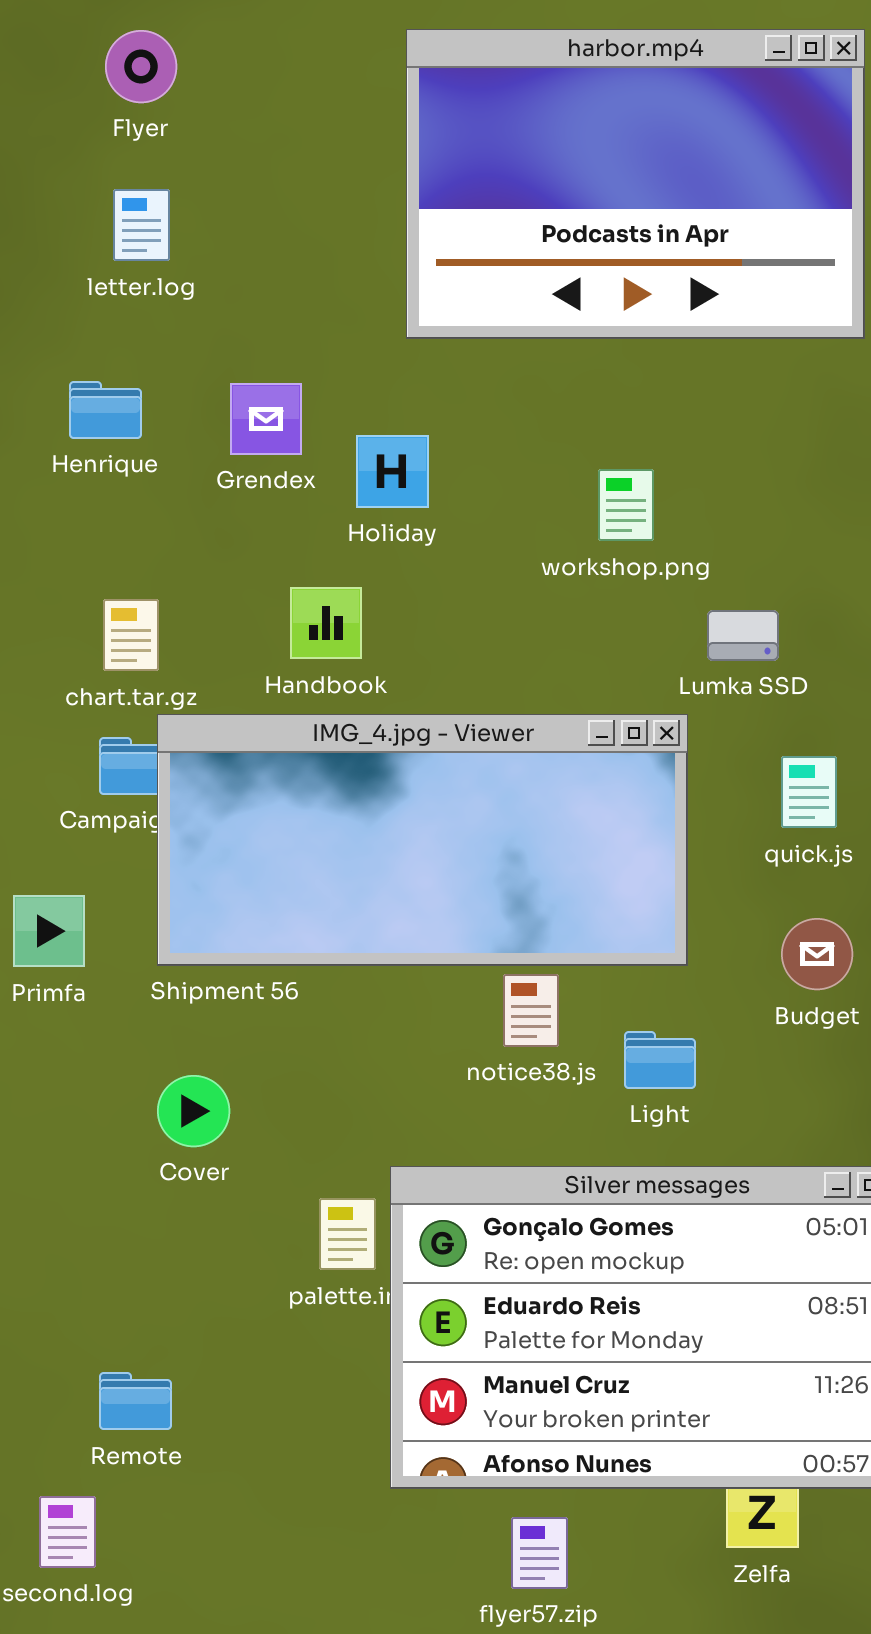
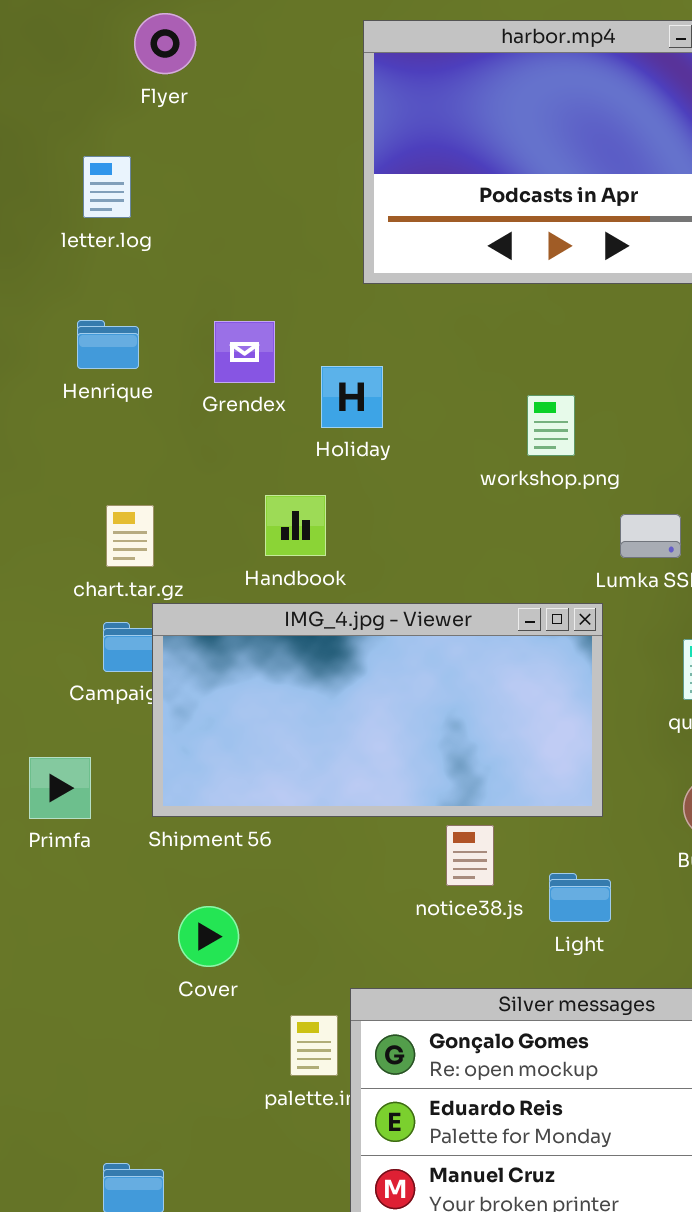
Flyer: [105,30,177,103] -> [134,13,196,74], moved
letter.log: [113,189,170,261] -> [83,156,131,218], moved
Cover: [157,1075,230,1147] -> [178,906,239,967], moved

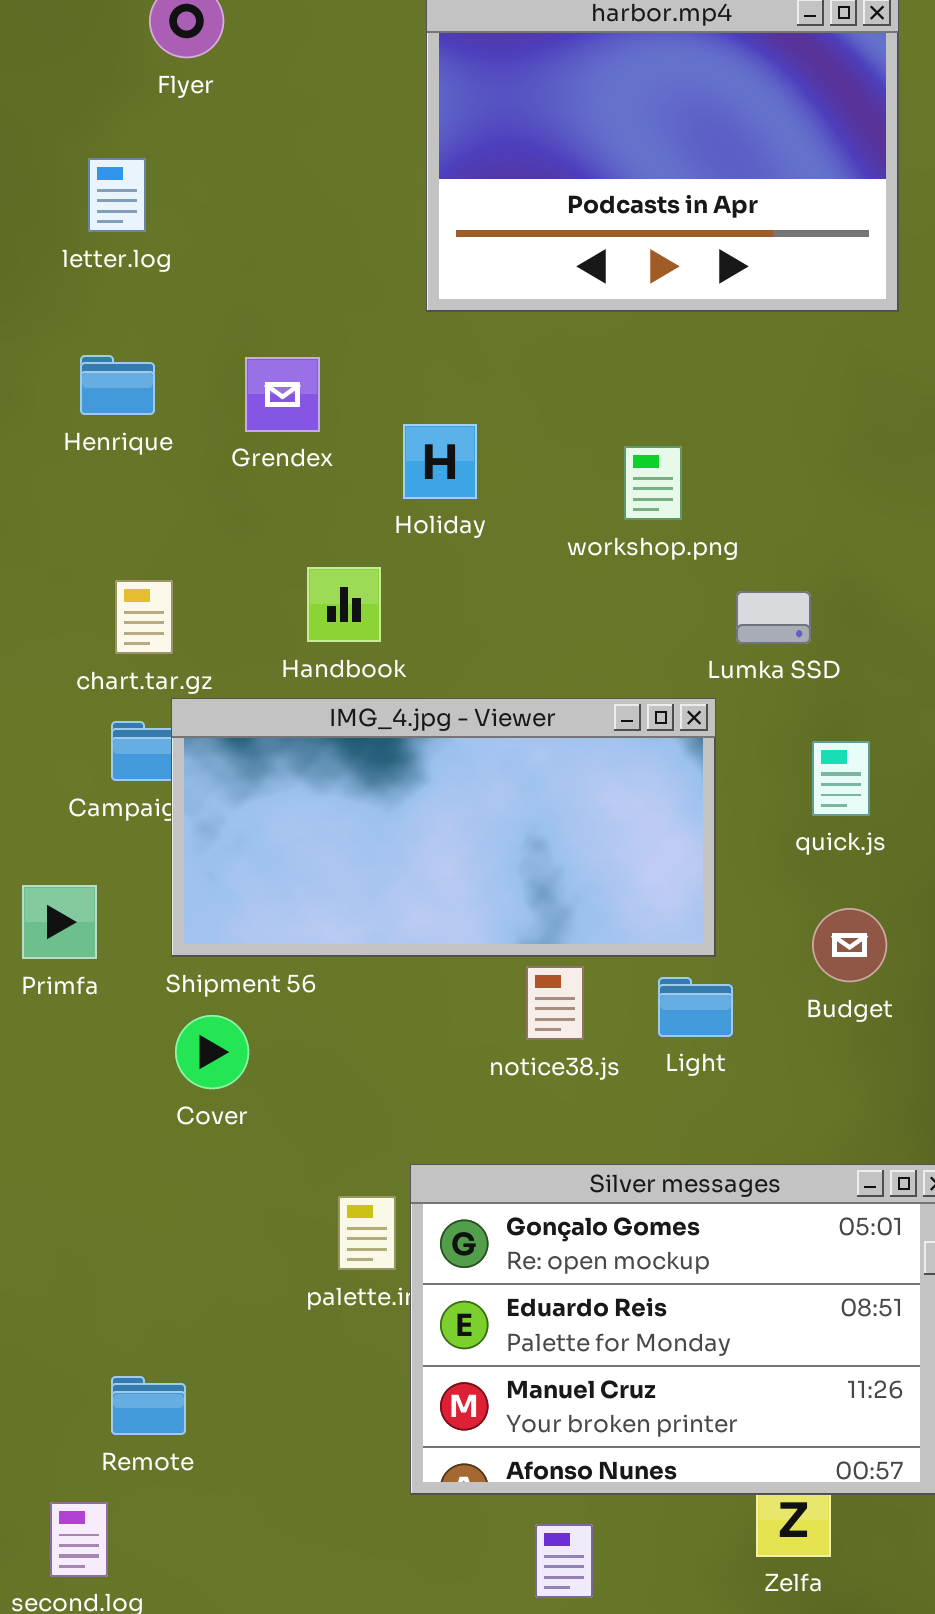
Holiday: [321,366,383,428] -> [403,424,477,499], moved
Light: [549,873,611,922] -> [658,977,733,1037], moved
Cover: [178,906,239,967] -> [175,1015,249,1089], moved

